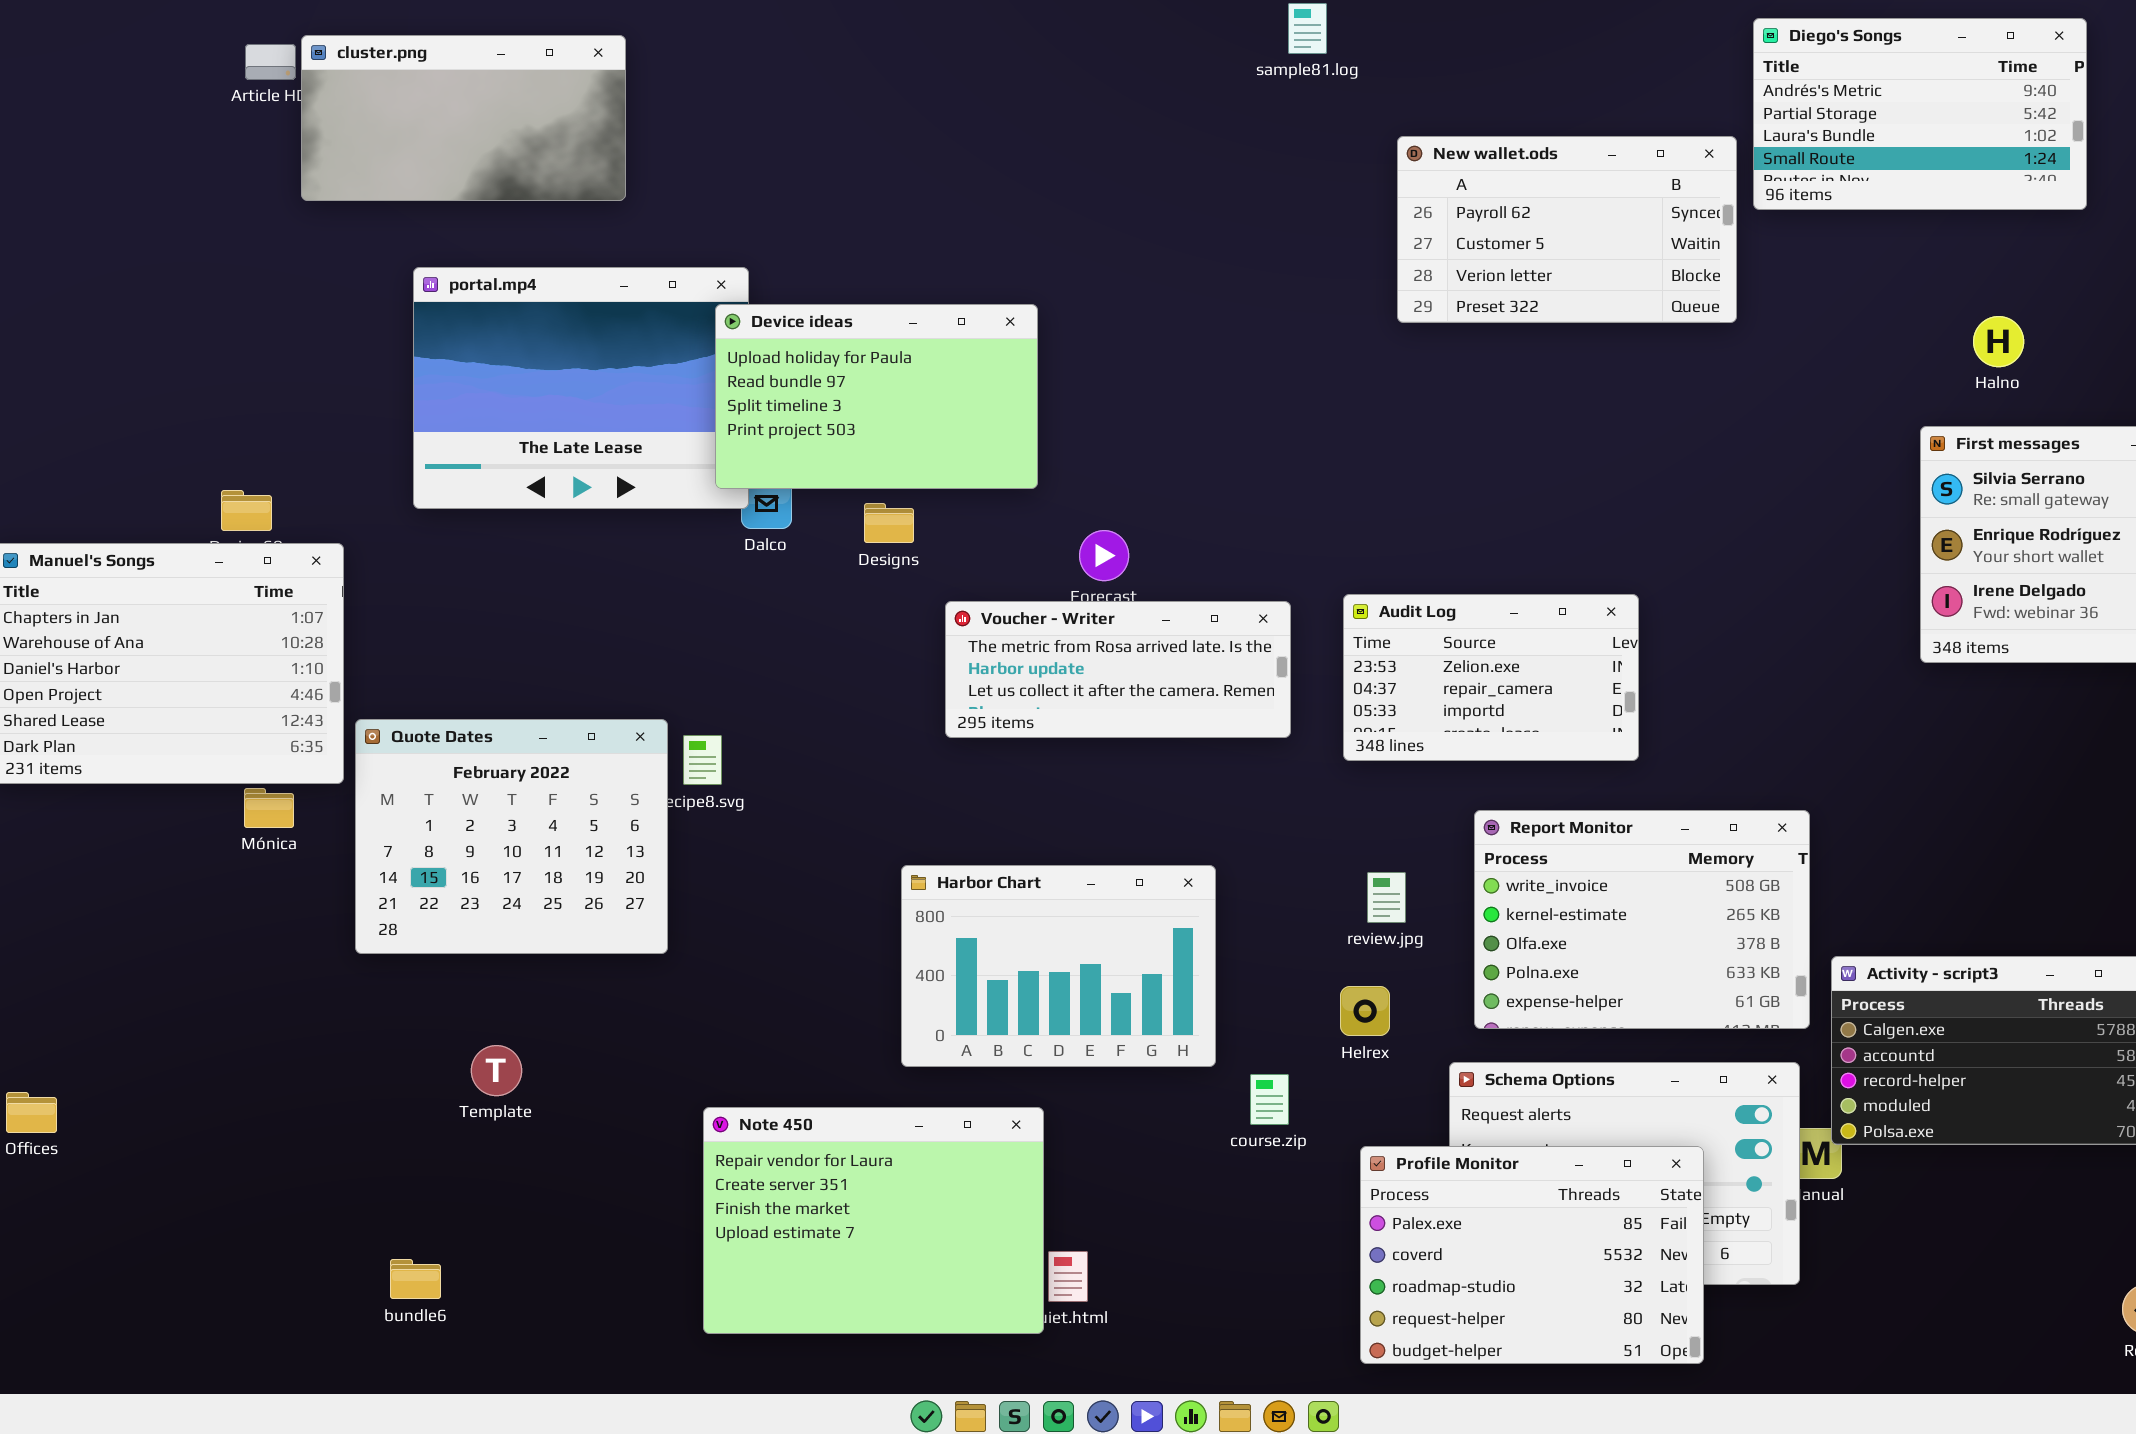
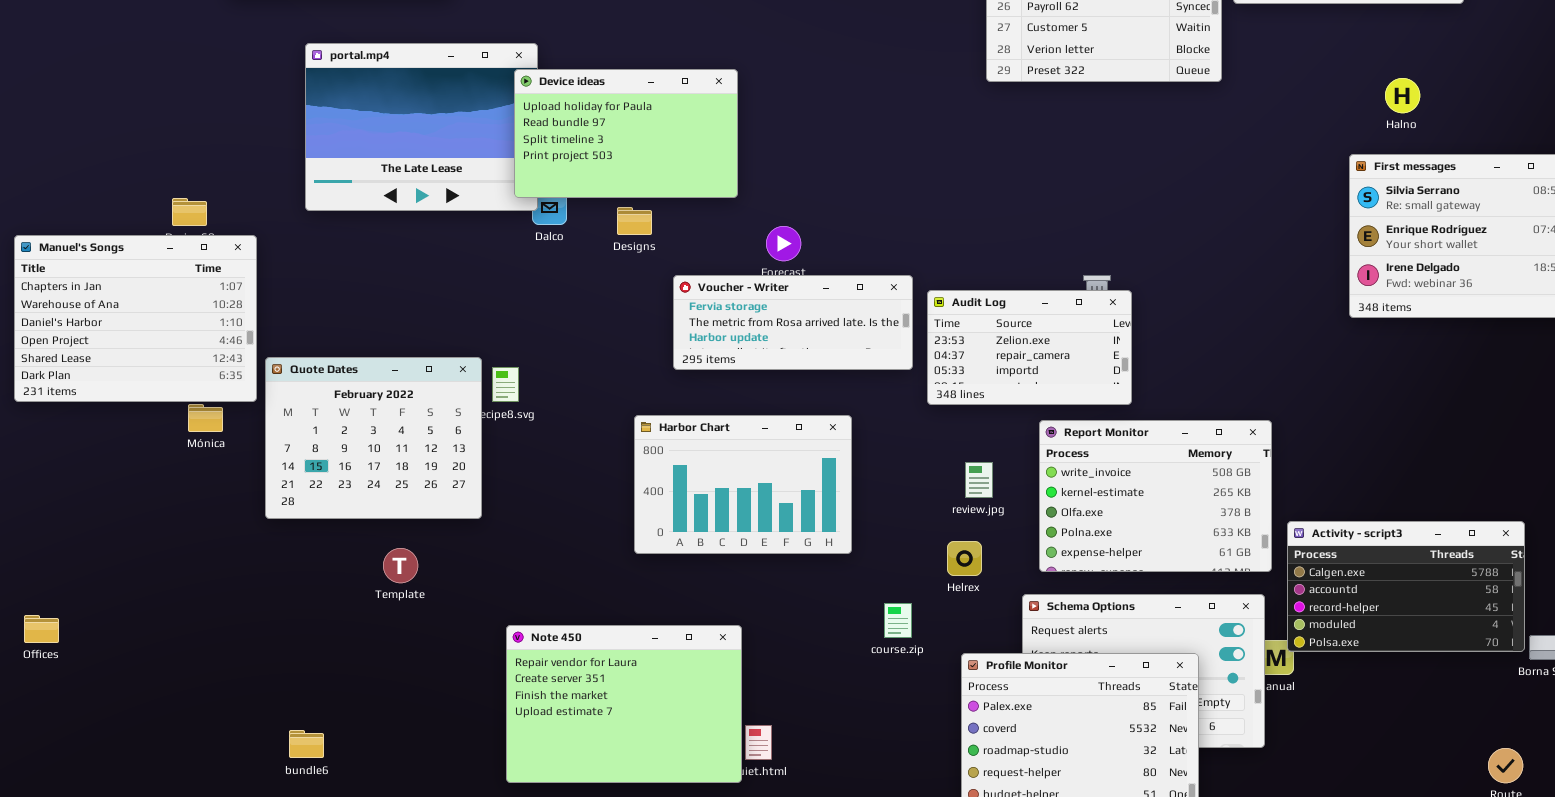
Audit Log: [1343,594,1639,761] -> [927,290,1132,405], moved
Voucher - Writer: [945,601,1291,738] -> [673,275,913,370], scrolled up 1 row
Harbor Chart: [901,865,1216,1067] -> [634,415,852,554], moved
Template: [471,1045,522,1096] -> [383,548,418,583], moved

